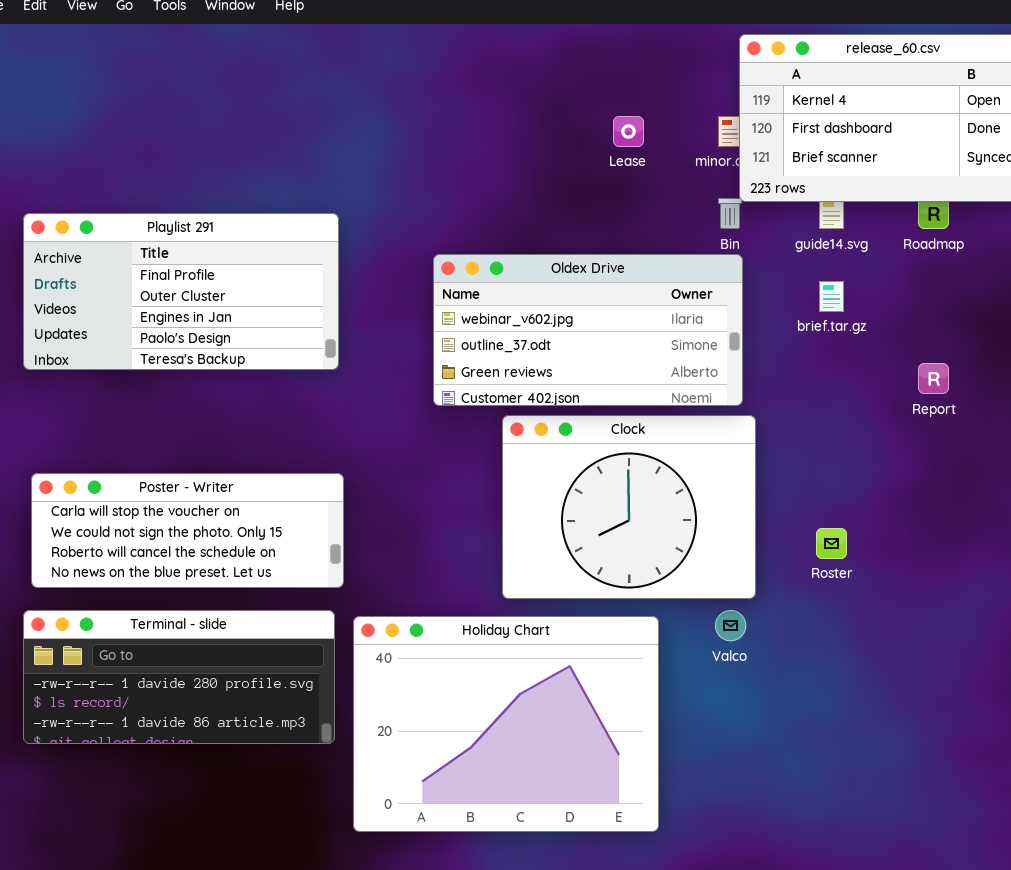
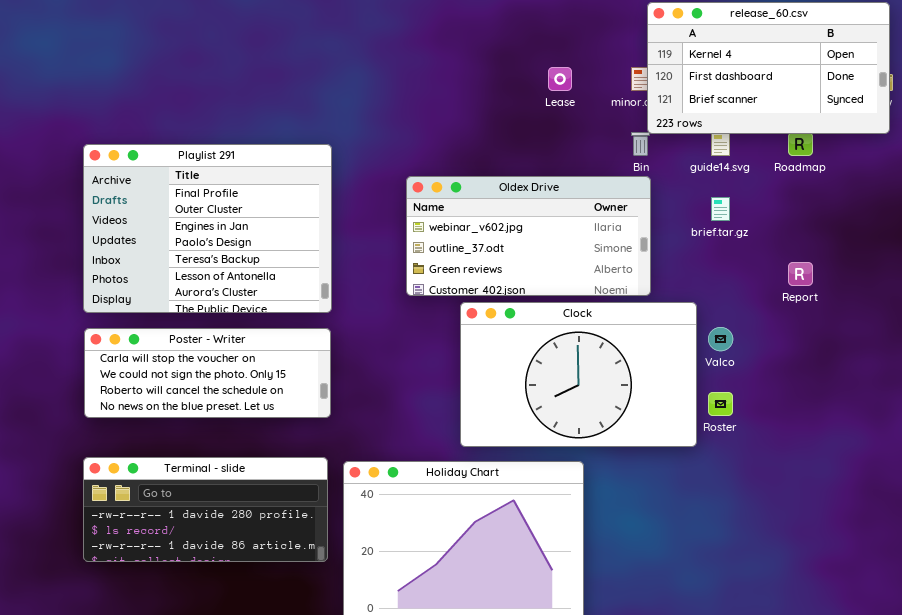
Playlist 291: [23,213,339,370] -> [83,144,332,313], resized
Clock: [502,415,756,599] -> [460,302,697,447], resized
Poster - Writer: [31,473,344,588] -> [84,328,331,418], moved
Valco: [715,610,746,641] -> [708,327,733,351], moved

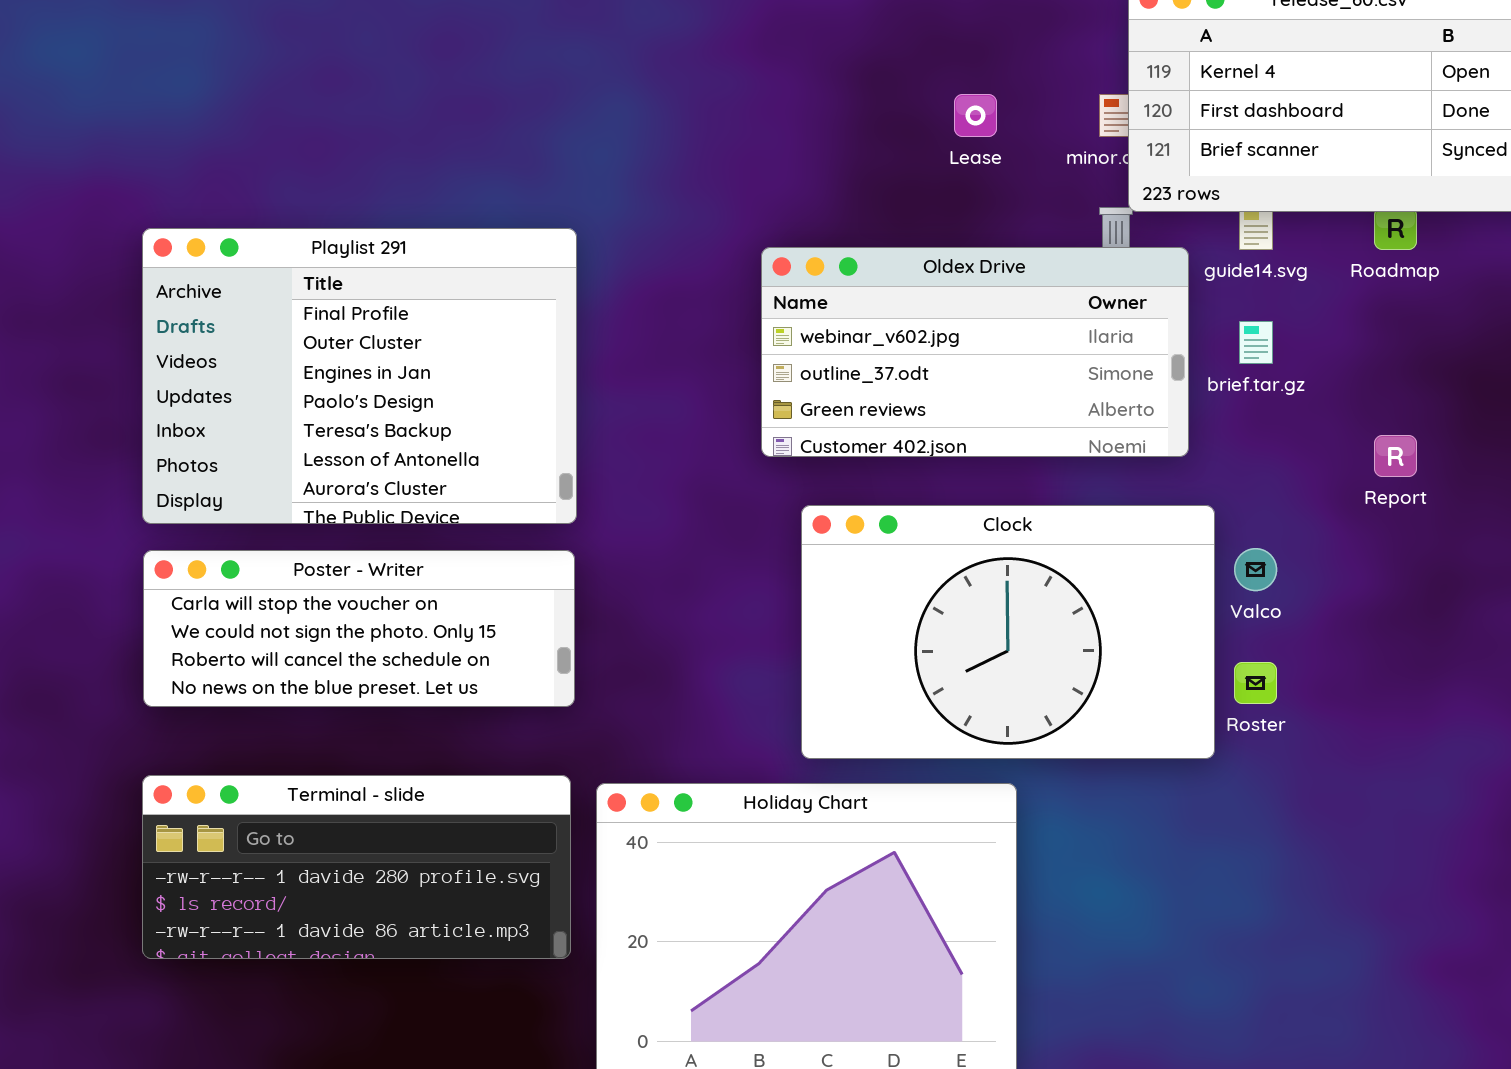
Oldex Drive: [406,176,651,296] -> [761,247,1189,457], moved

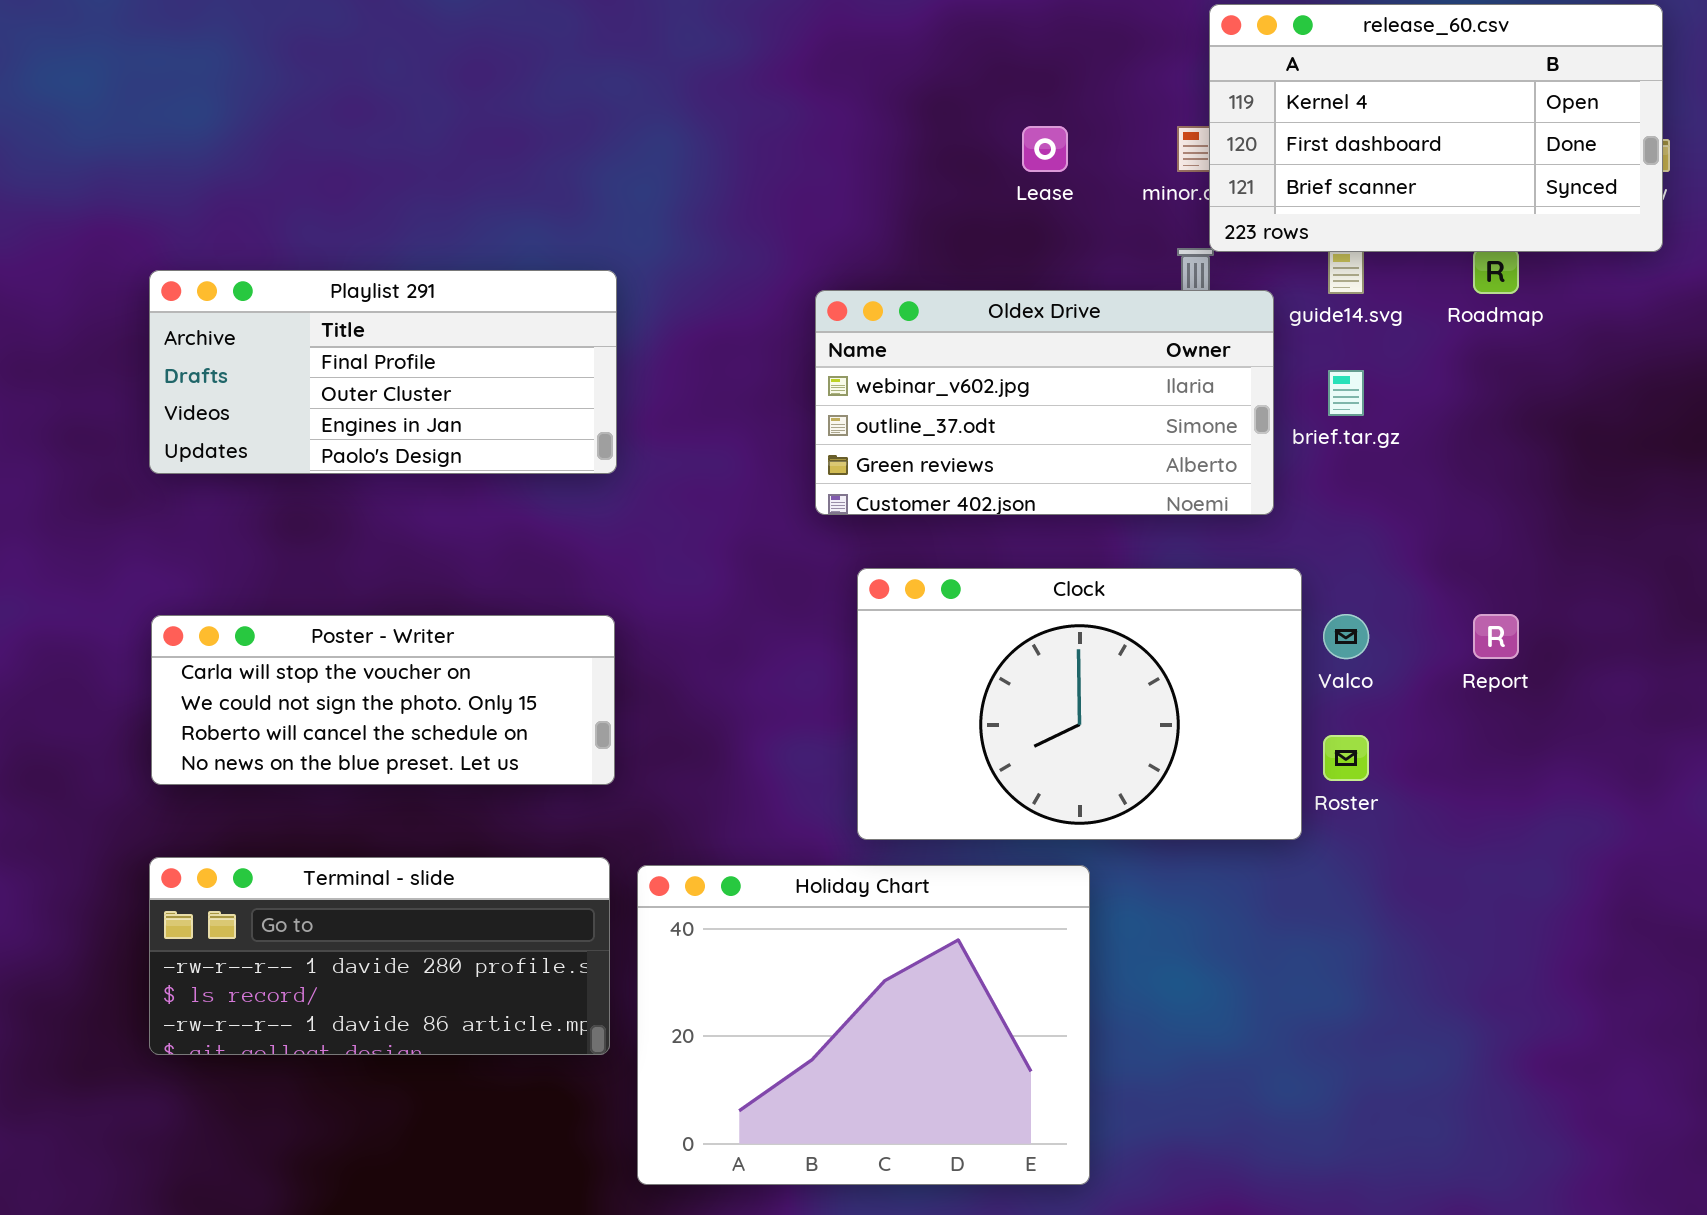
Playlist 291: [142,228,577,524] -> [149,270,617,474], resized
Report: [1374,435,1417,477] -> [1473,614,1519,659], moved

